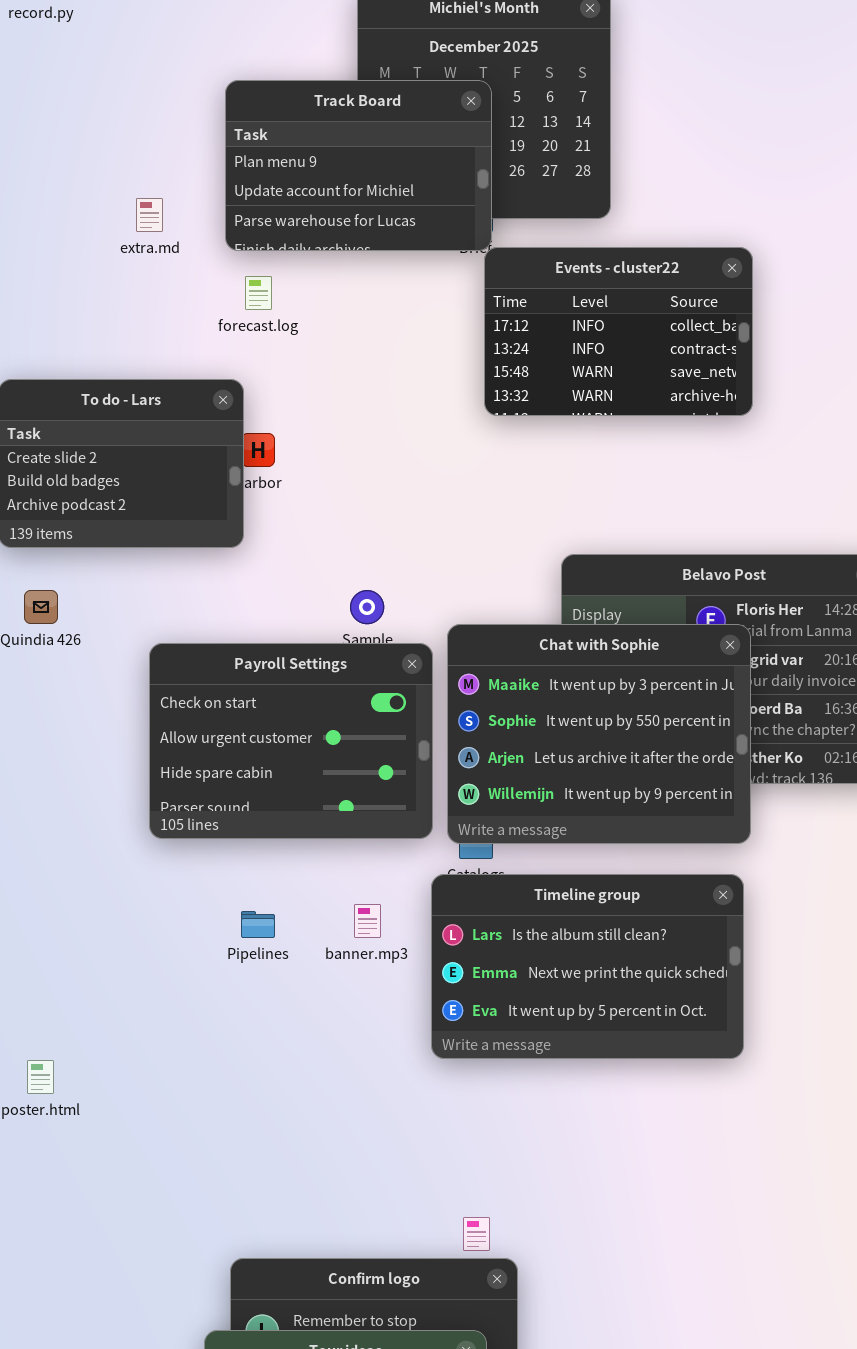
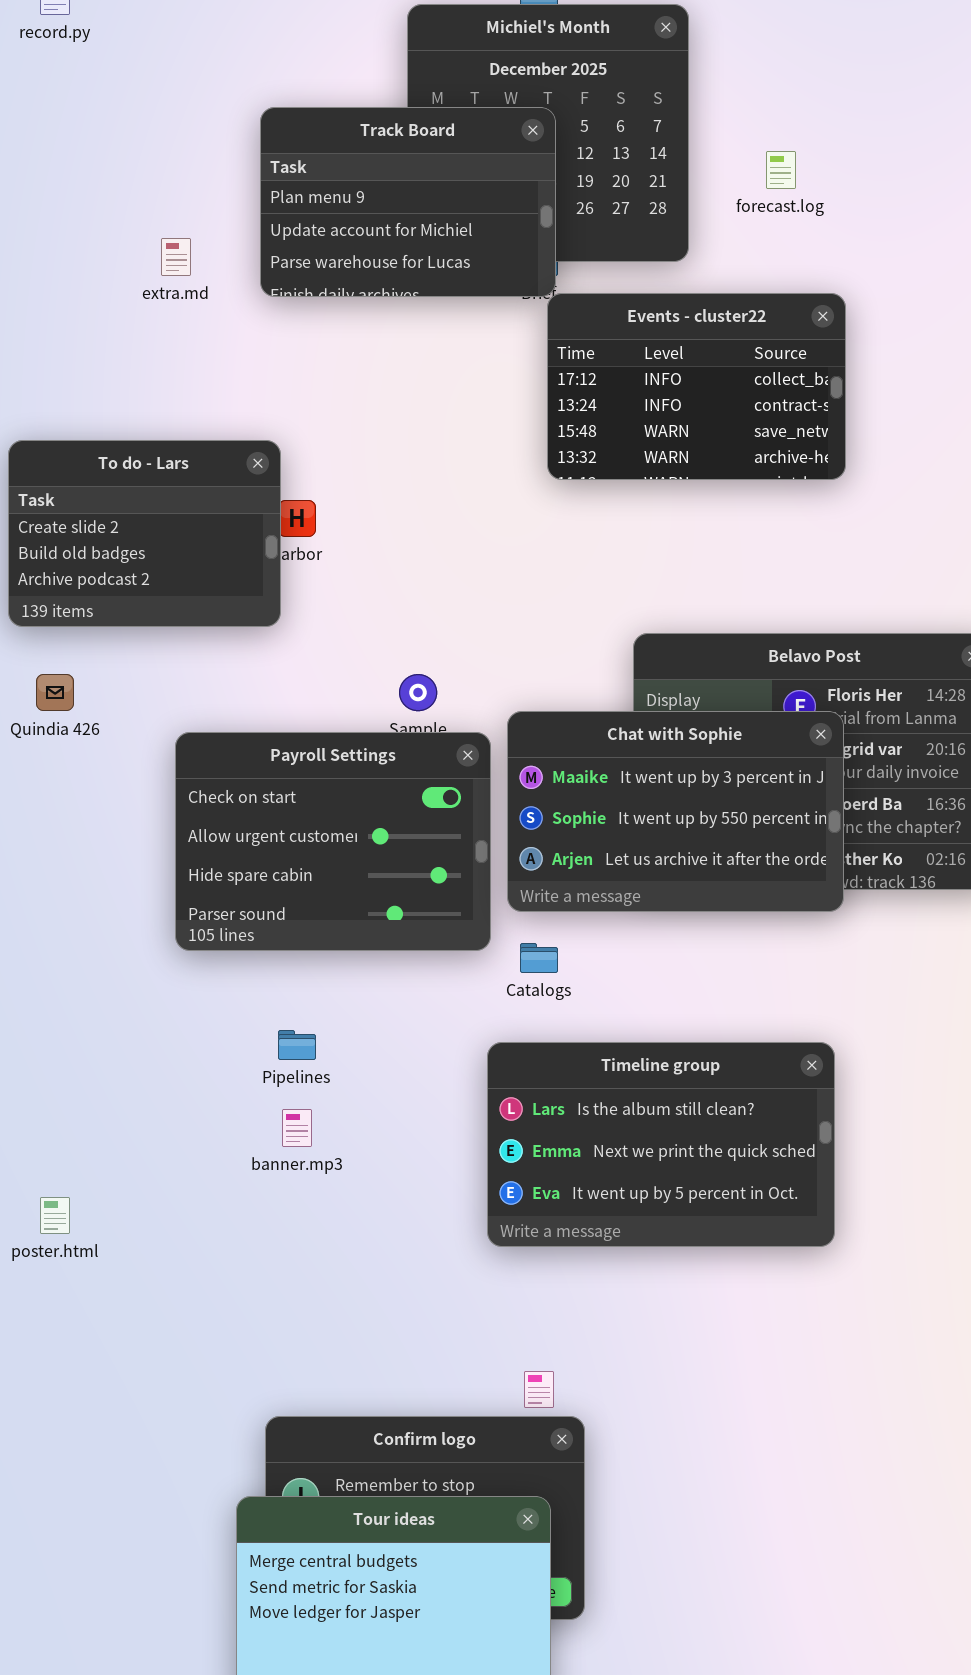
forecast.log: [245,276,272,310] -> [766,151,796,189], moved
Chat with Sophie: [447,624,751,844] -> [507,711,844,912], resized
Timeline group: [431,874,744,1059] -> [487,1042,835,1247], moved
banner.mp3: [354,904,381,938] -> [282,1109,312,1147], moved

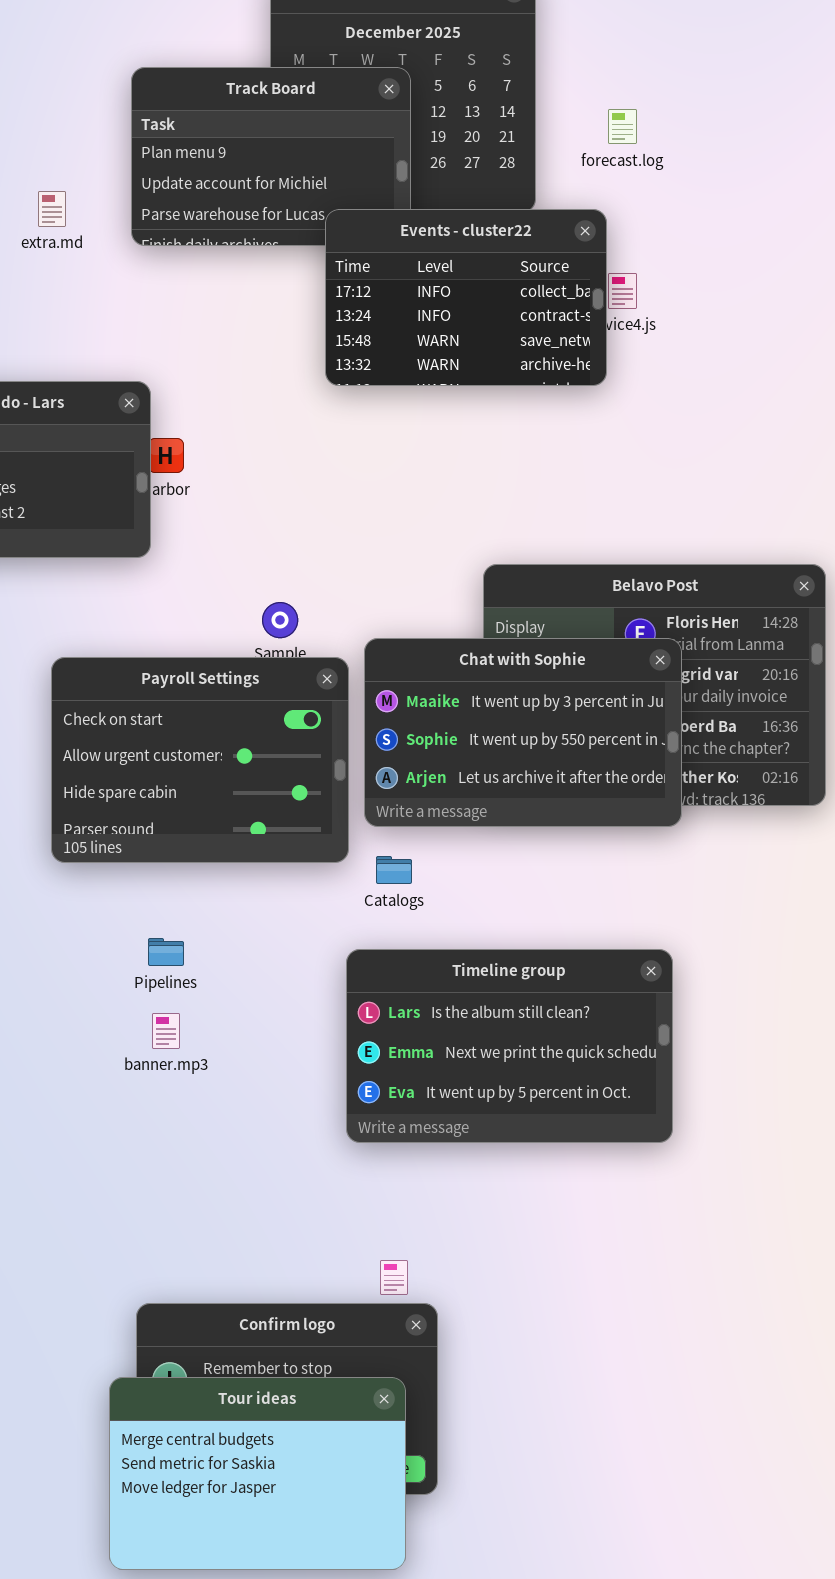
Events - cluster22: [547,293,846,480] -> [325,209,607,386], moved

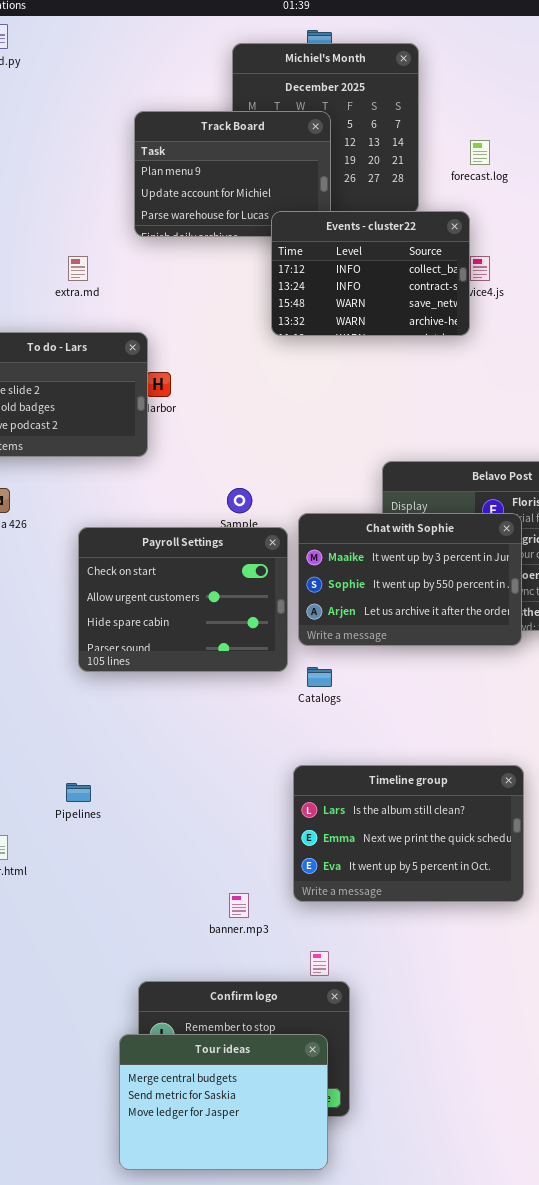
extra.md: [38,191,66,227] -> [68,256,88,281], moved
Pipelines: [148,938,184,966] -> [66,783,91,802], moved
Timeline group: [346,949,673,1143] -> [293,765,524,902], moved
banner.mp3: [152,1013,180,1049] -> [229,893,249,918], moved

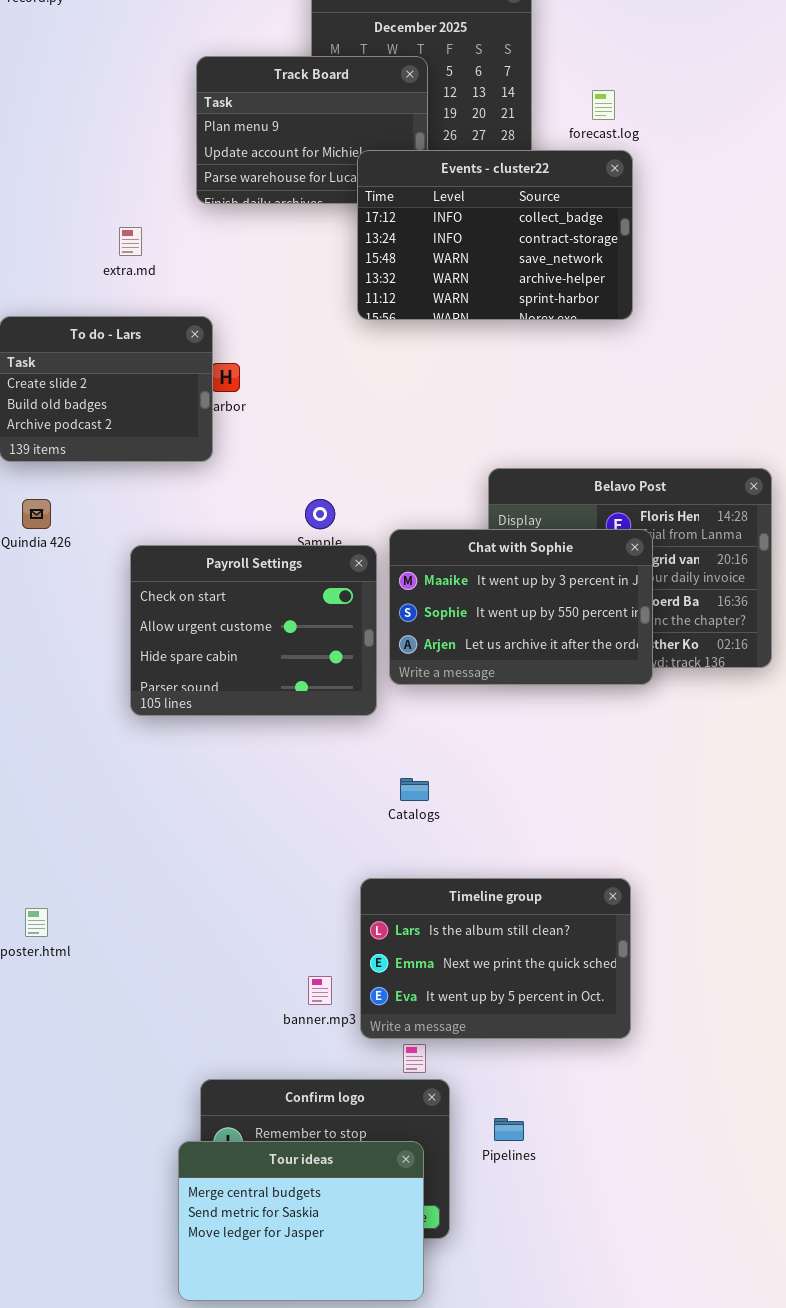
Events - cluster22: [271,211,470,336] -> [357,150,633,320], resized
Catalogs: [307,667,332,687] -> [400,778,429,801], moved
Timeline group: [293,765,524,902] -> [360,878,631,1039], moved
Pipelines: [66,783,91,802] -> [494,1118,524,1141], moved

